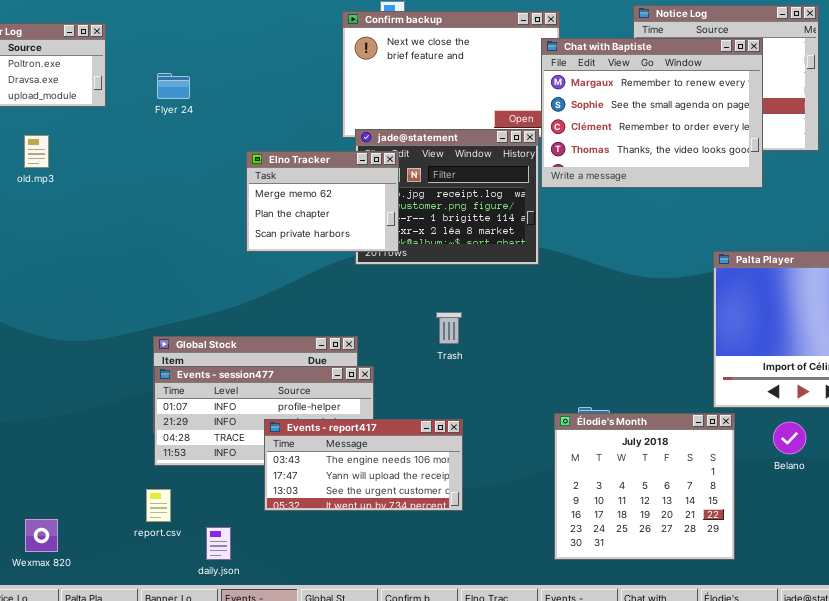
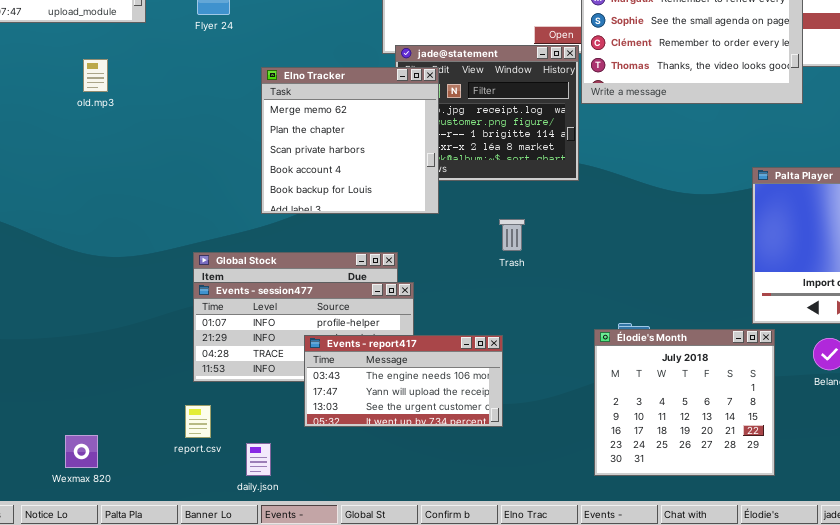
old.mp3: [24,135,49,168] -> [83,59,108,92], moved
Elno Tracker: [246,151,399,252] -> [261,67,439,214], resized
Trash: [436,312,462,344] -> [499,219,525,251], moved

